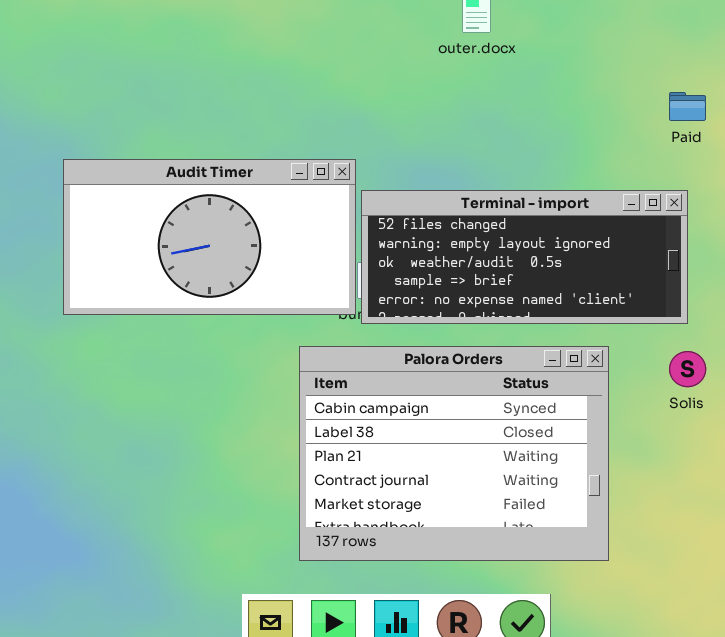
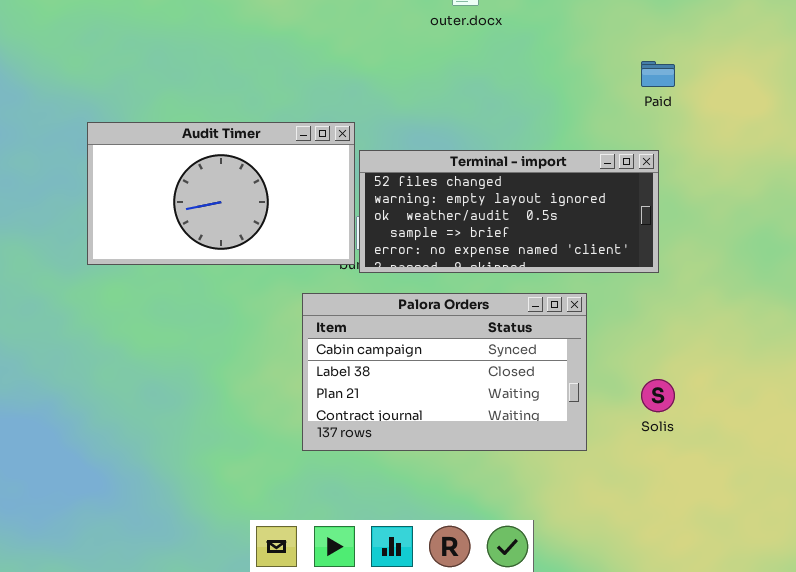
Palora Orders: [299,346,609,561] -> [302,293,587,451], resized
Solis: [669,351,706,387] -> [641,379,675,412], moved

